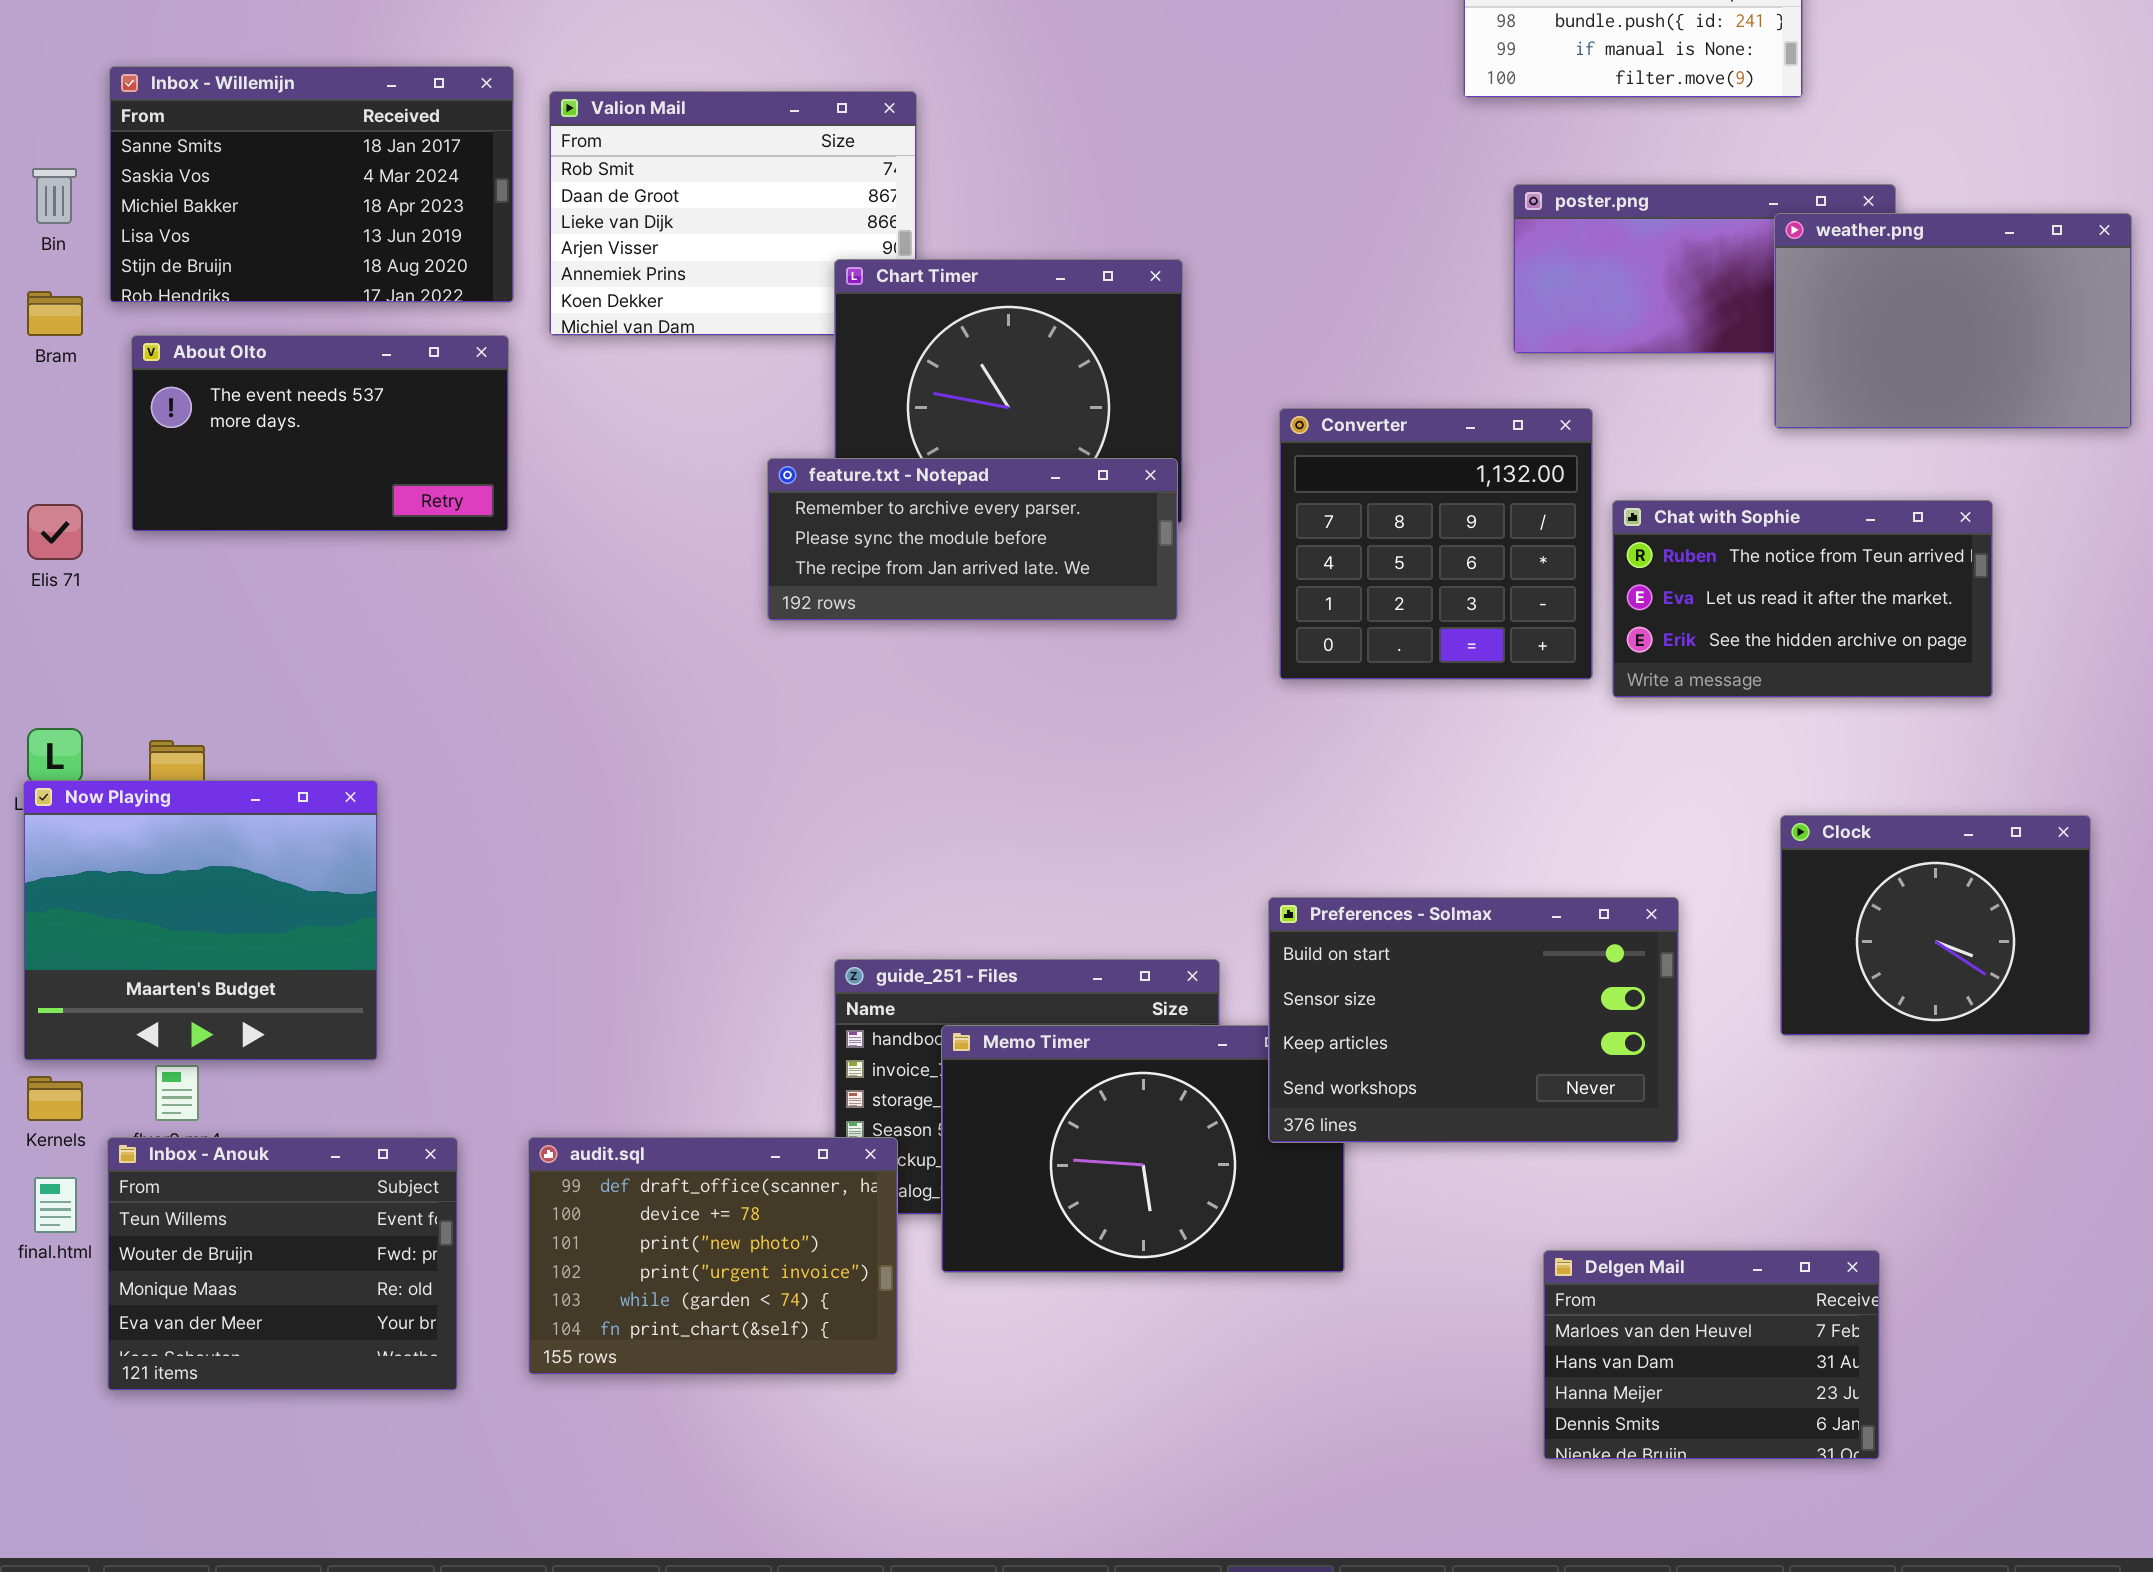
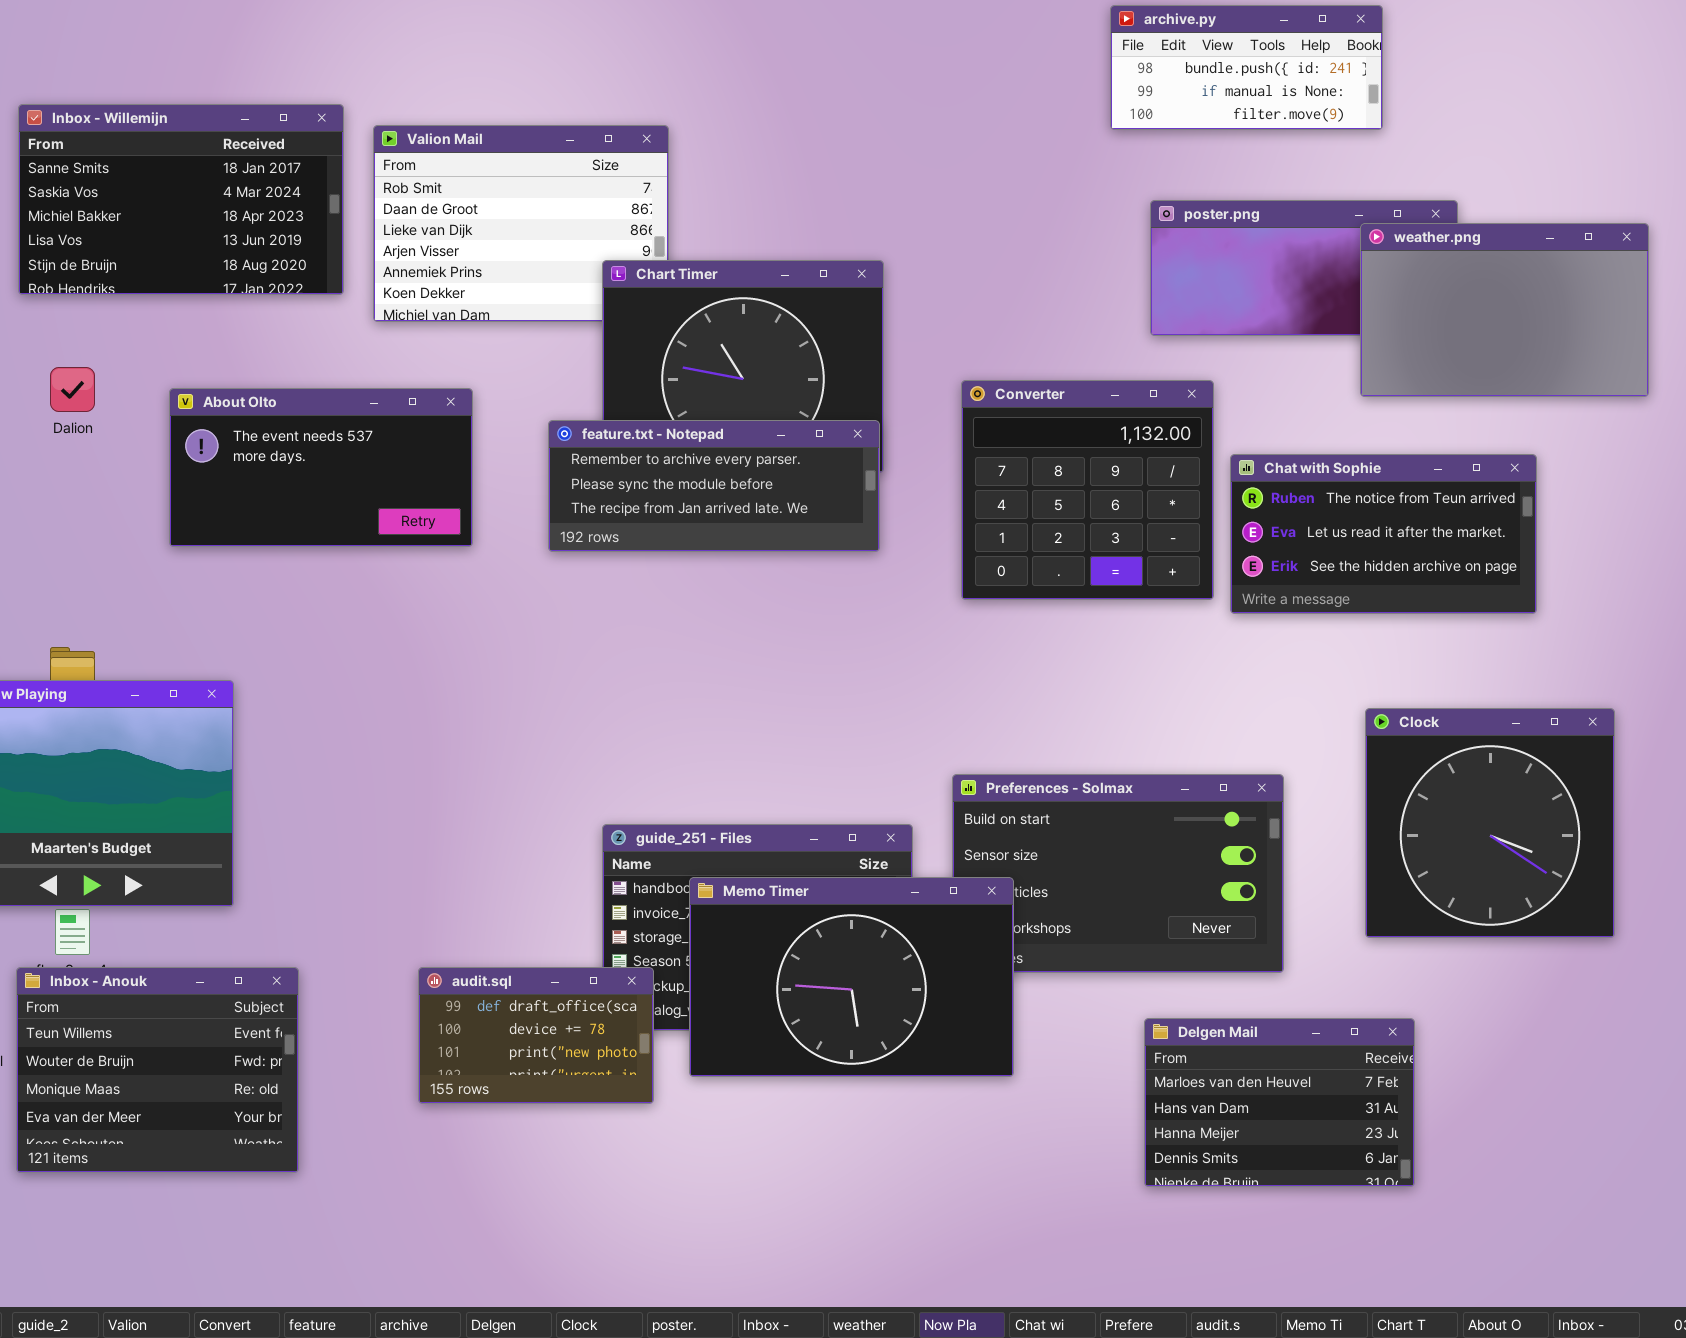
About Olto: [131,335,509,532] -> [169,388,473,547], moved
Clock: [1780,815,2091,1036] -> [1365,708,1615,938], resized
Memo Timer: [941,1025,1345,1273] -> [689,877,1014,1077], raised
audit.sql: [528,1137,898,1375] -> [418,967,654,1104], resized
Delgen Mail: [1543,1250,1880,1460] -> [1144,1018,1415,1187], moved

